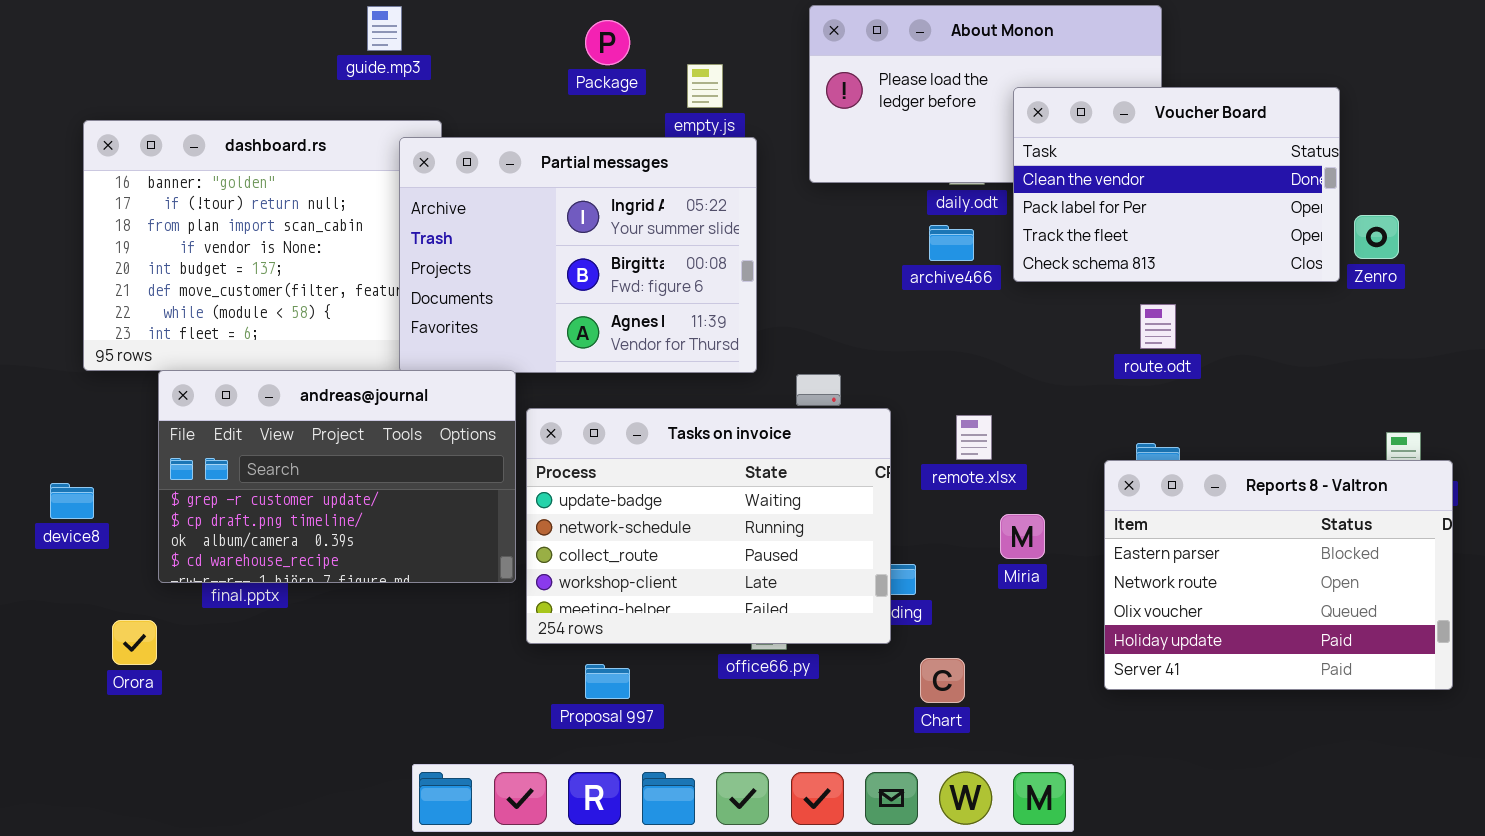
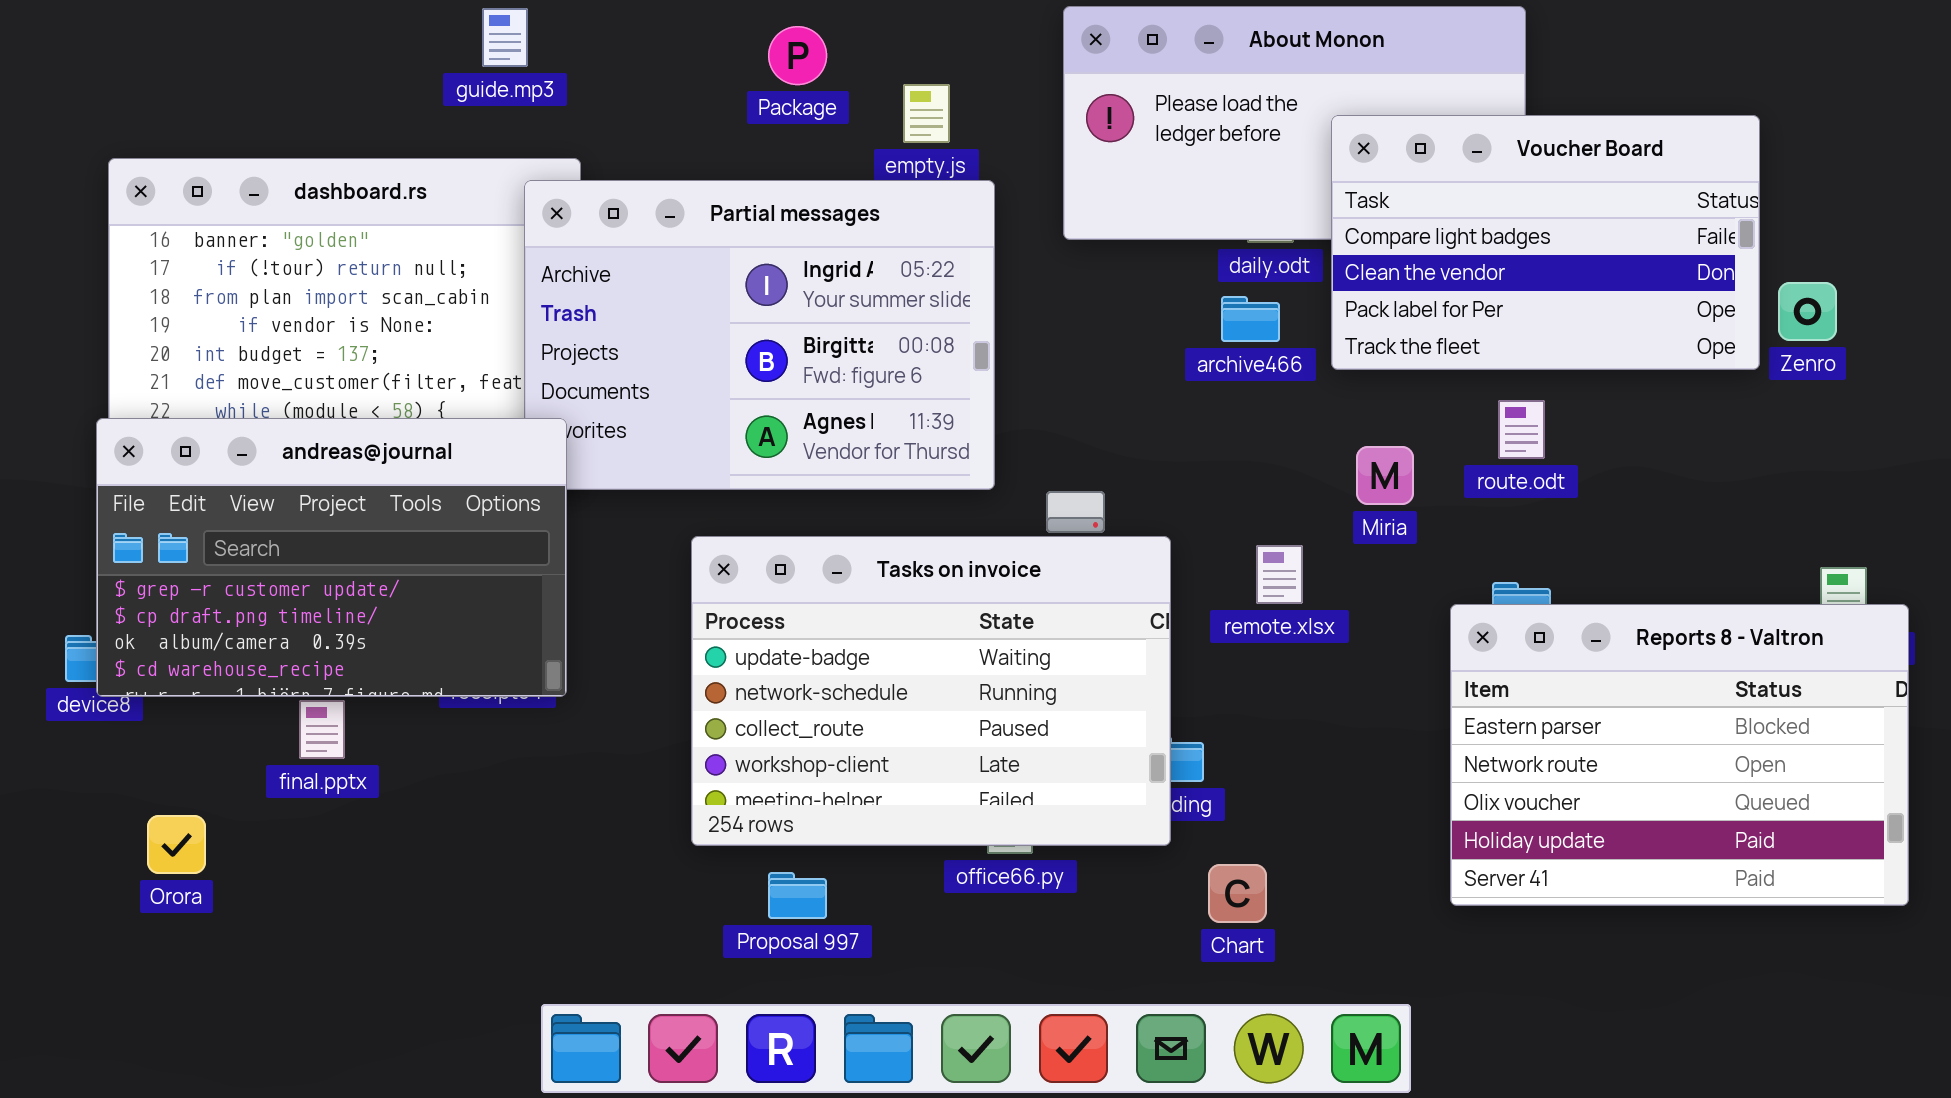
Voucher Board: [1013,87,1340,282] -> [1331,115,1760,370], scrolled up 1 row
andreas@journal: [158,370,516,583] -> [96,418,567,697], moved
Miria: [1000,514,1045,559] -> [1356,446,1414,505], moved

